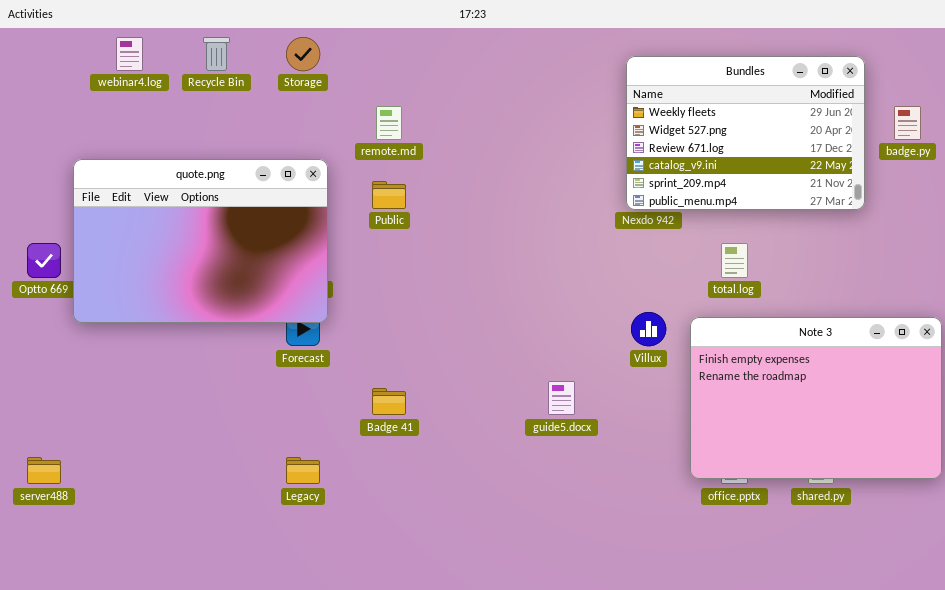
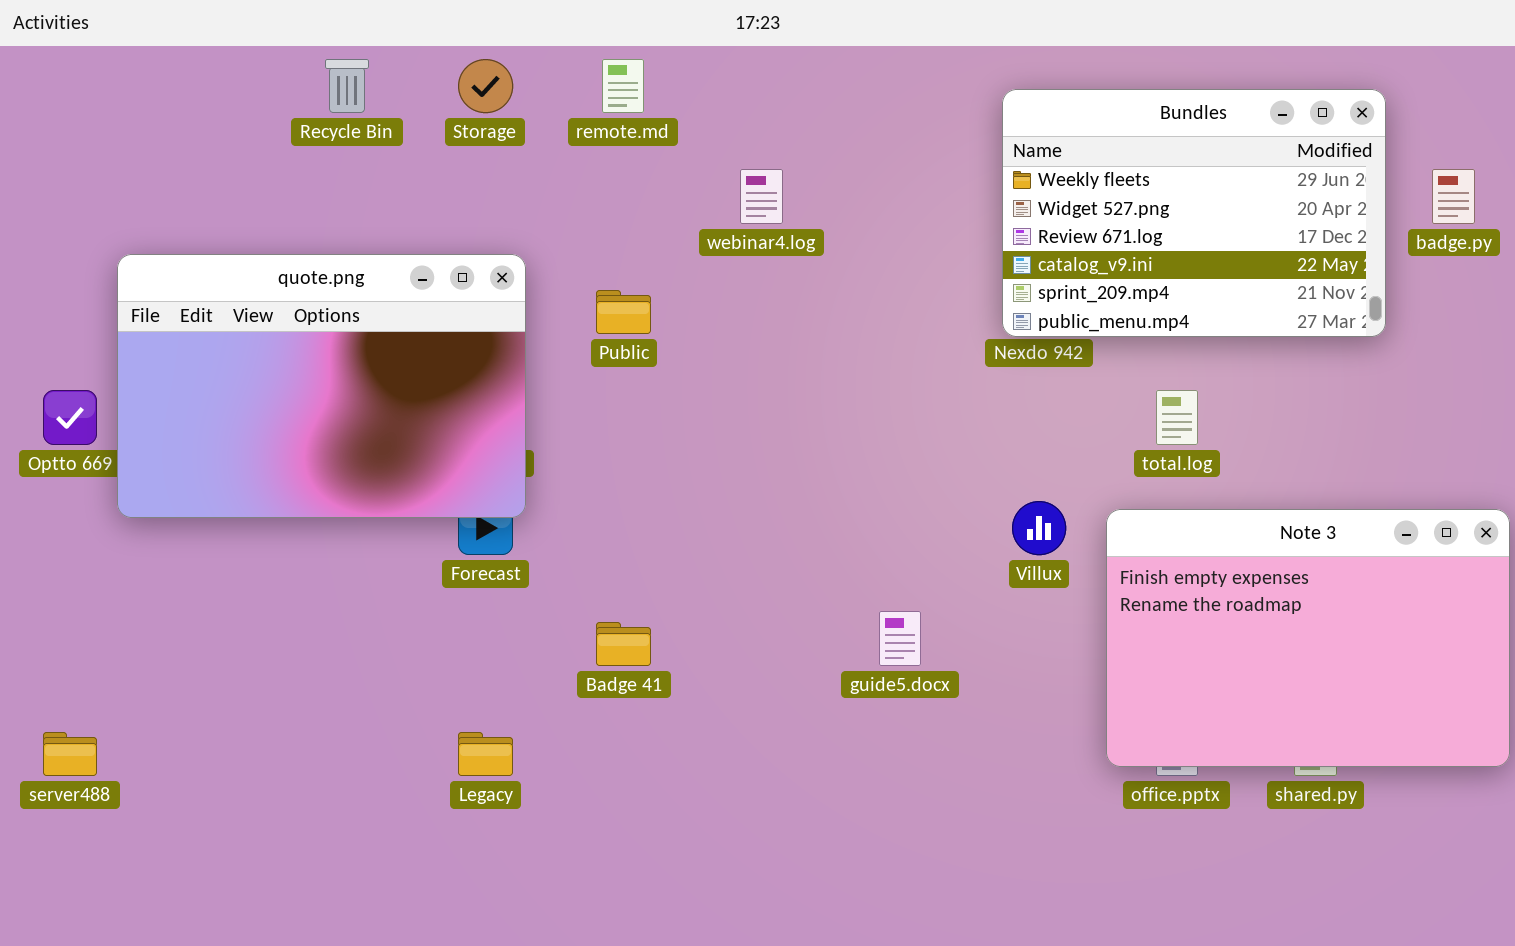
webinar4.log: [116,37,143,71] -> [740,169,783,224], moved
remote.md: [376,106,402,140] -> [602,59,644,113], moved

